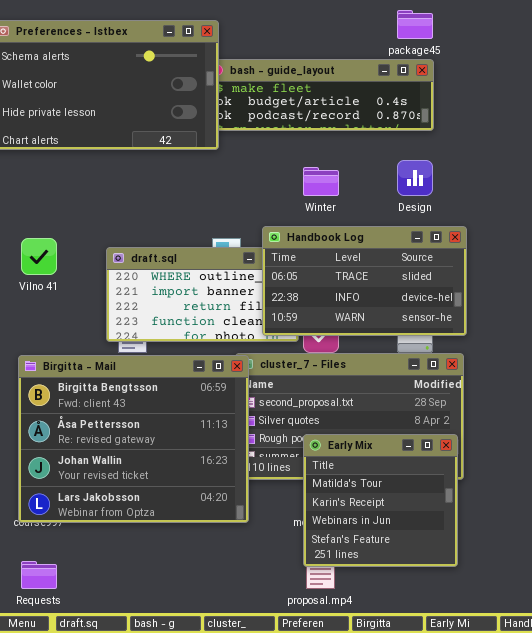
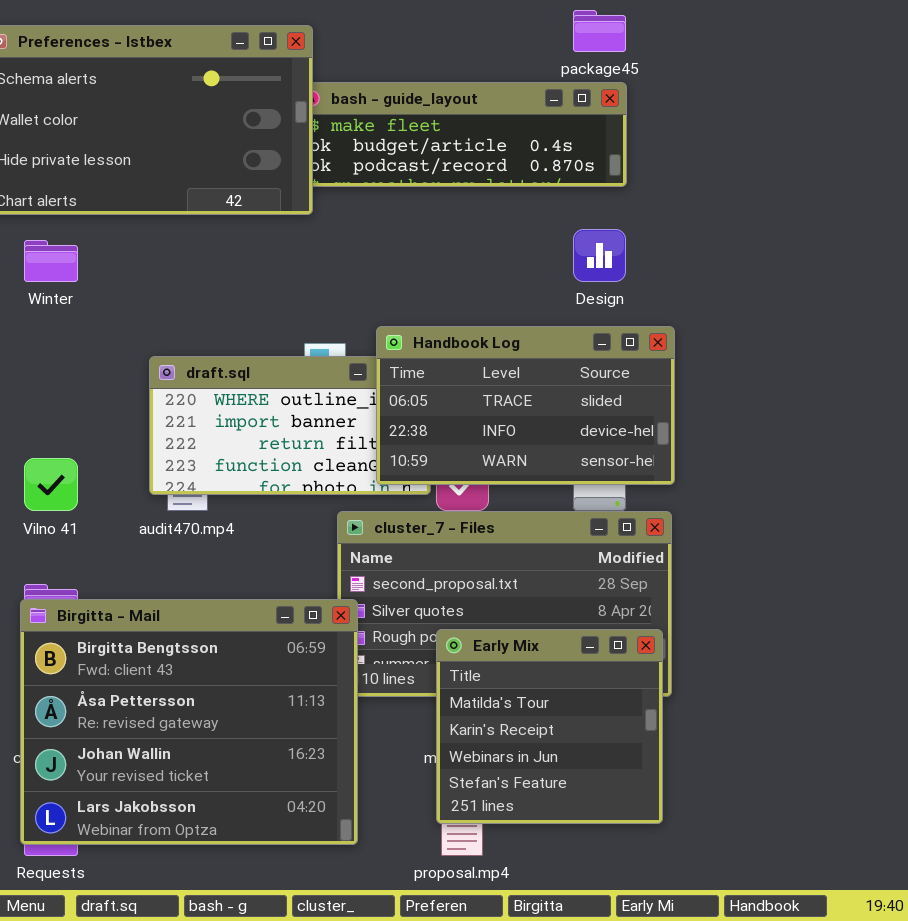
Winter: [303,167,339,196] -> [24,240,78,282], moved
Vilno 41: [21,238,57,275] -> [24,458,78,511], moved
Birgitta - Mail: [18,355,249,523] -> [20,599,358,845], moved

